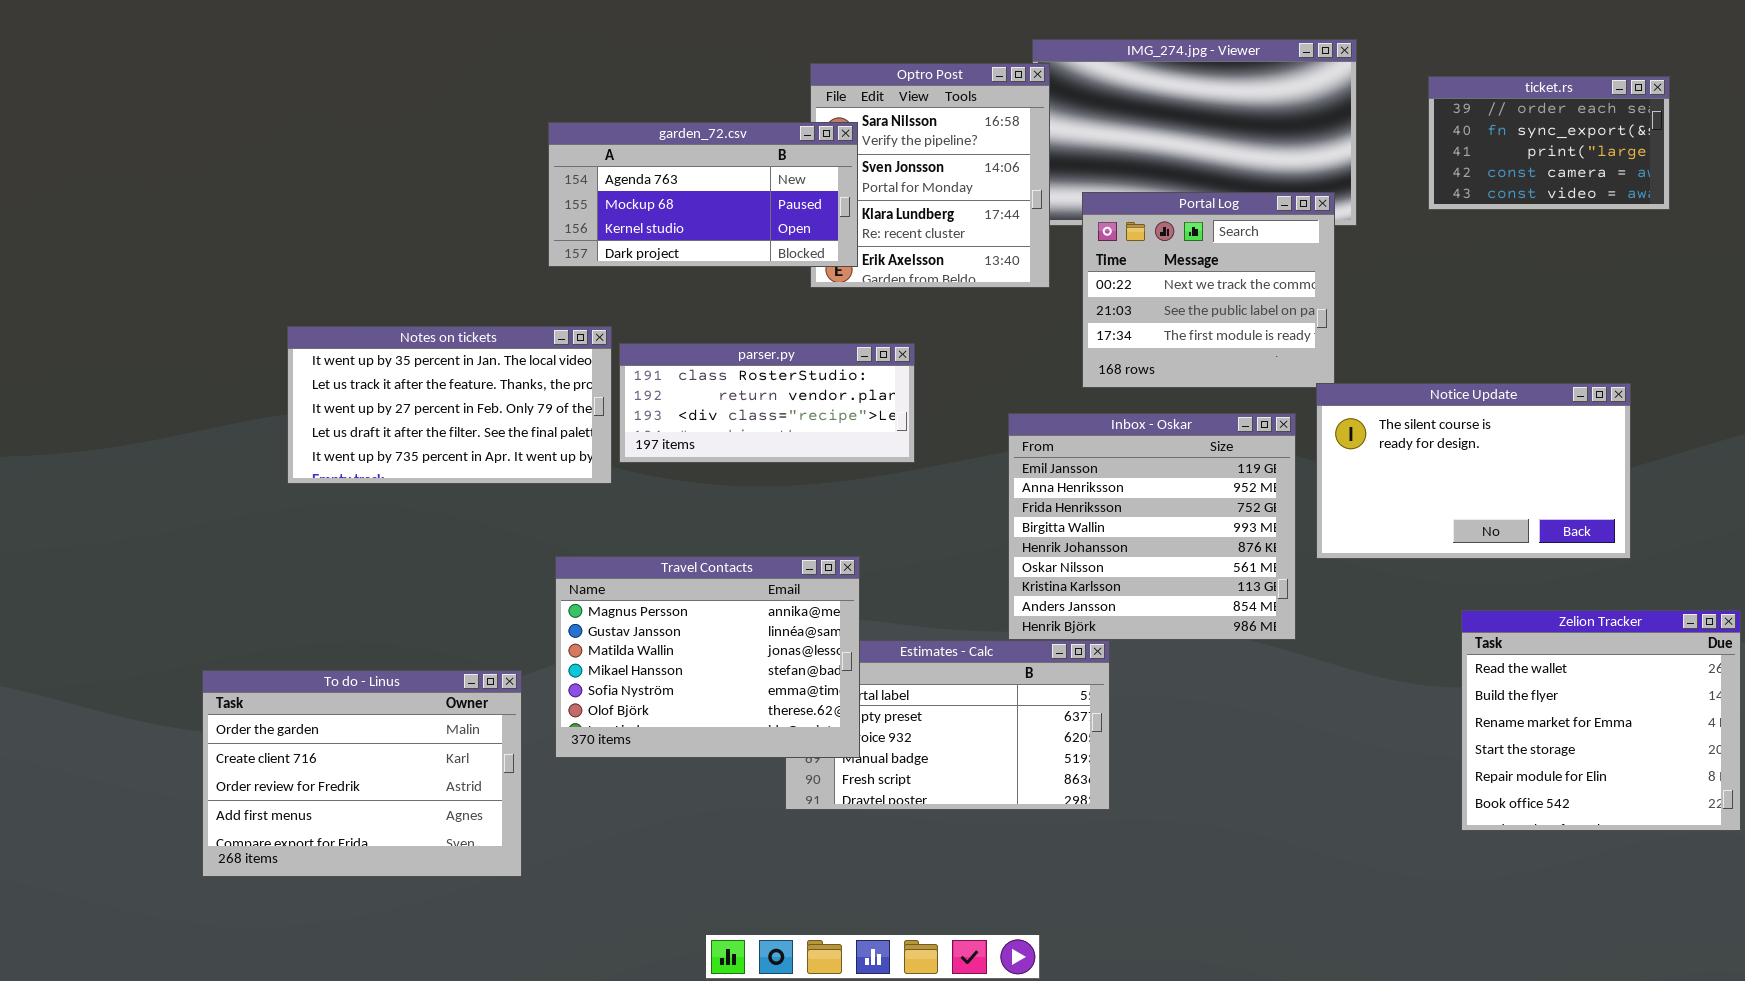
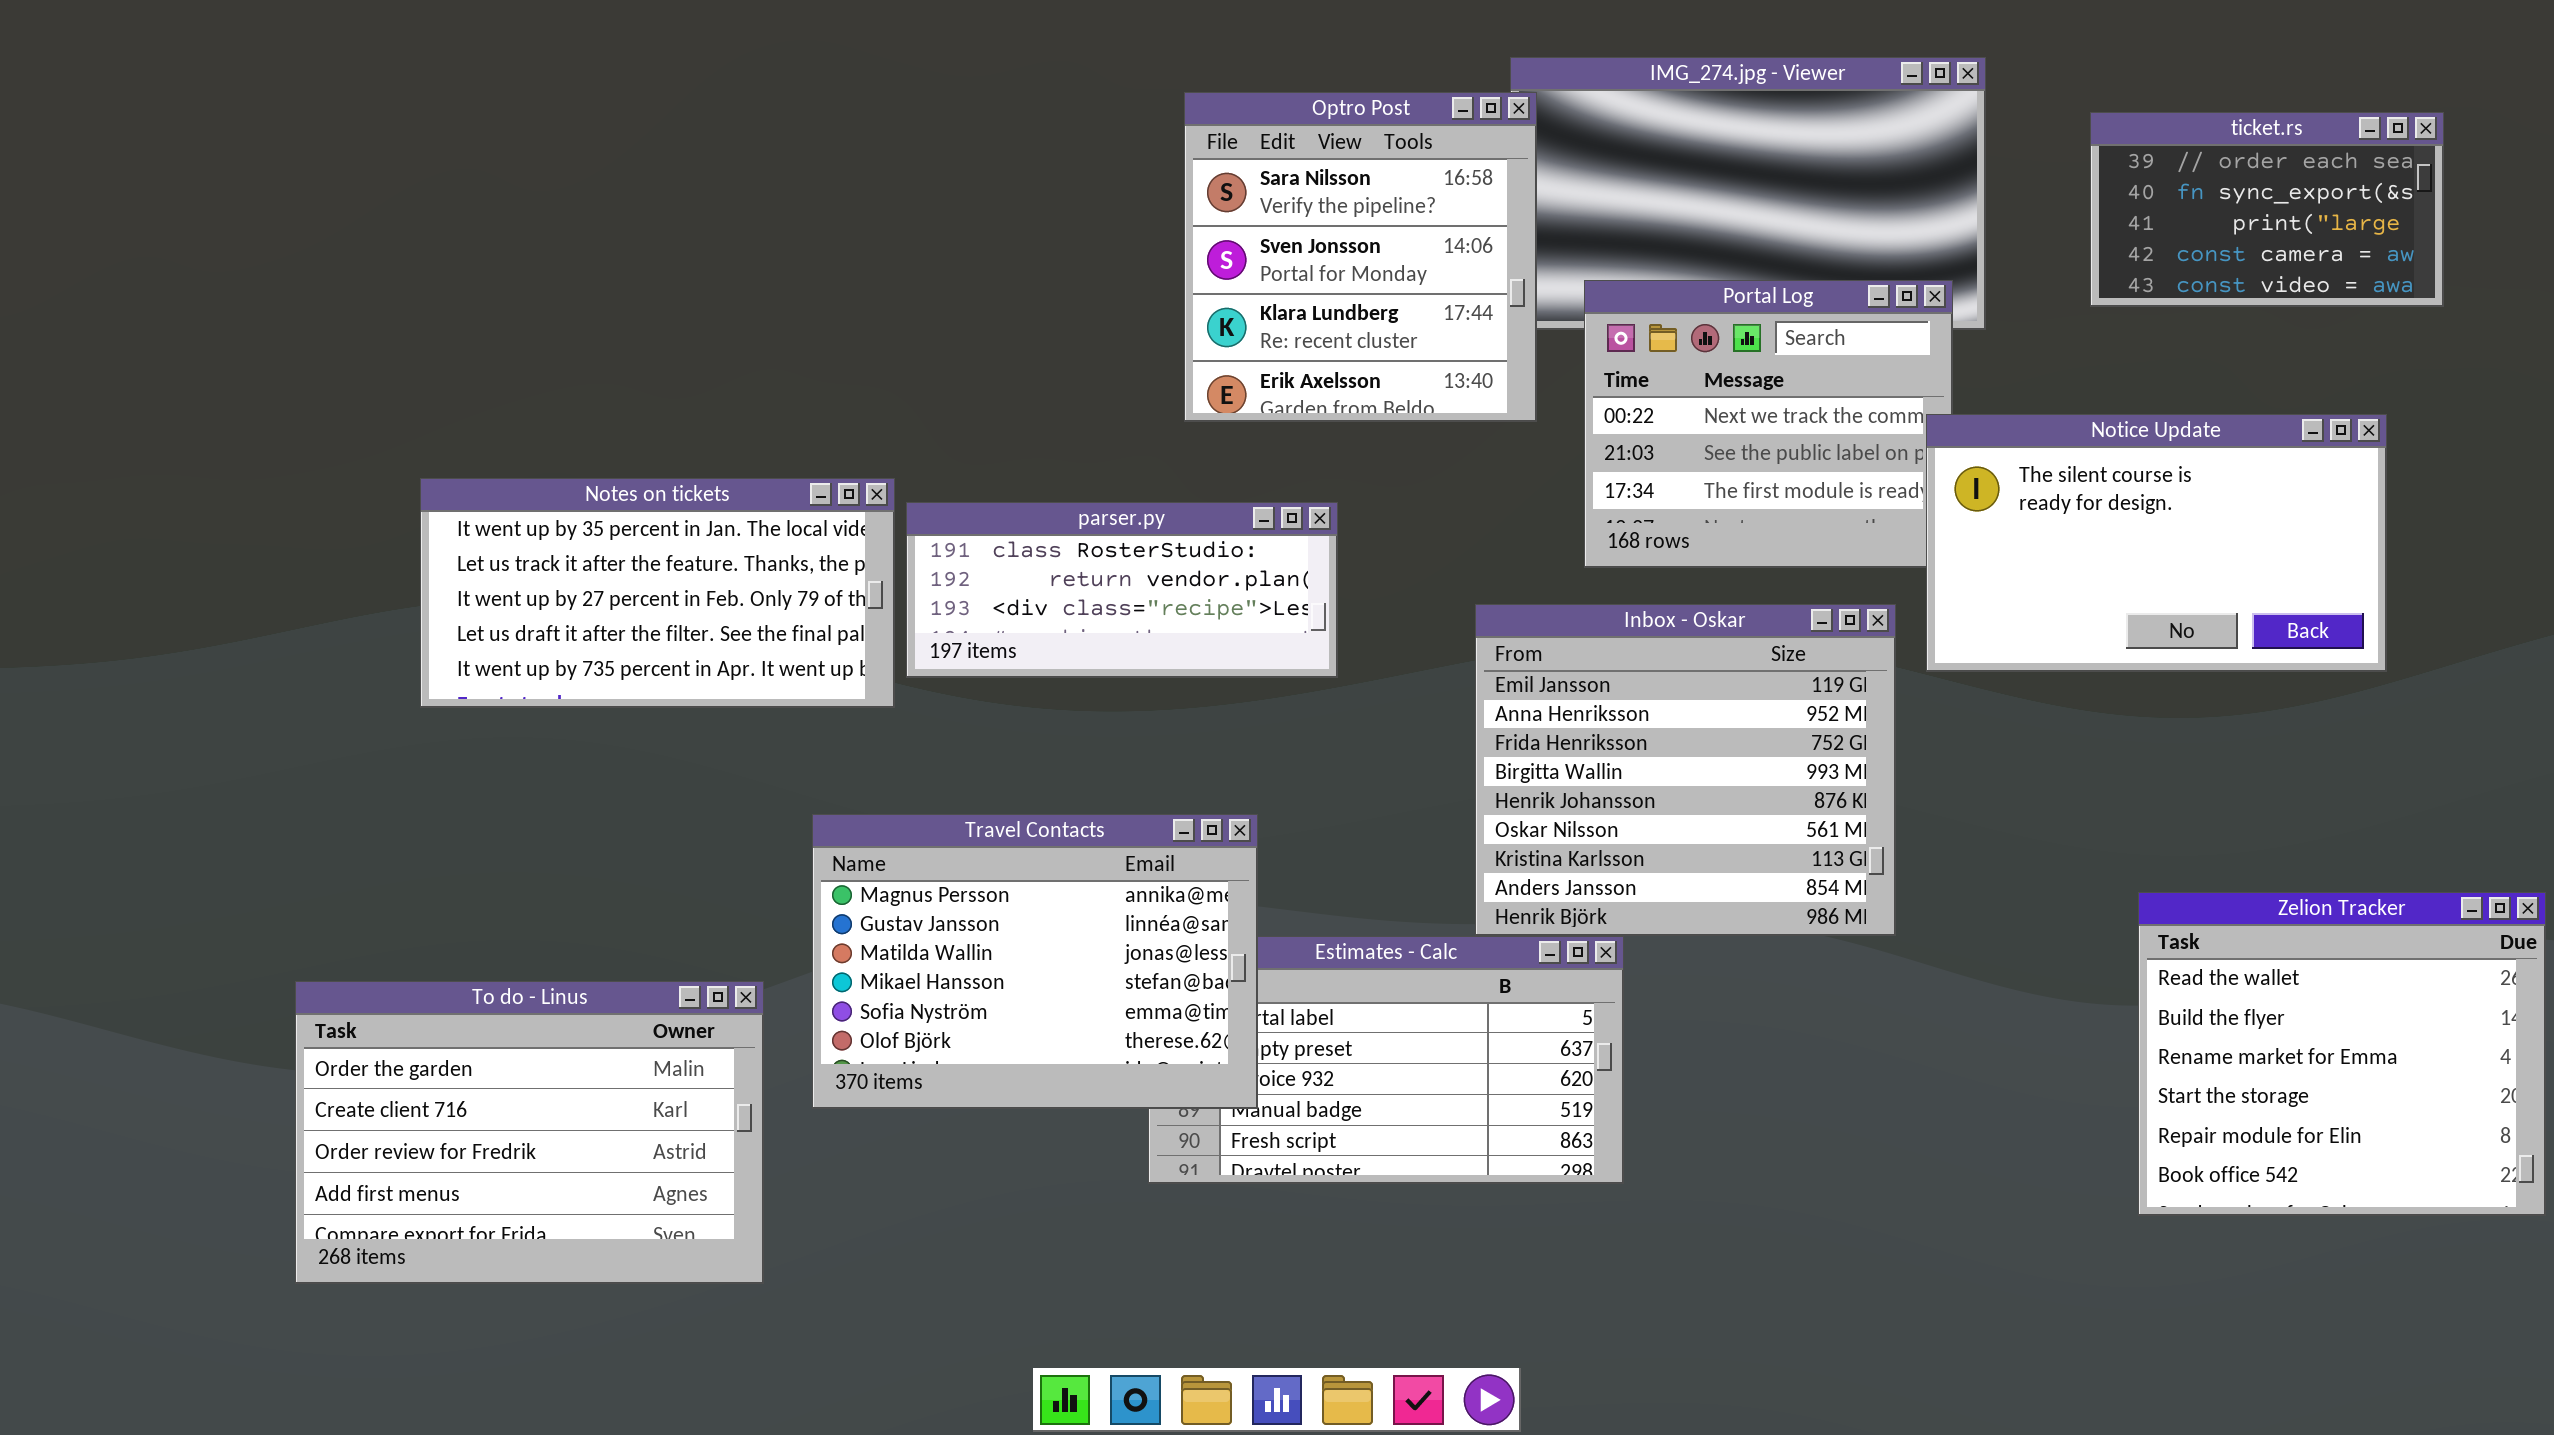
garden_72.csv: [548,122,858,267] -> none, closed
Notice Update: [1316,383,1631,559] -> [1926,414,2387,672], moved

